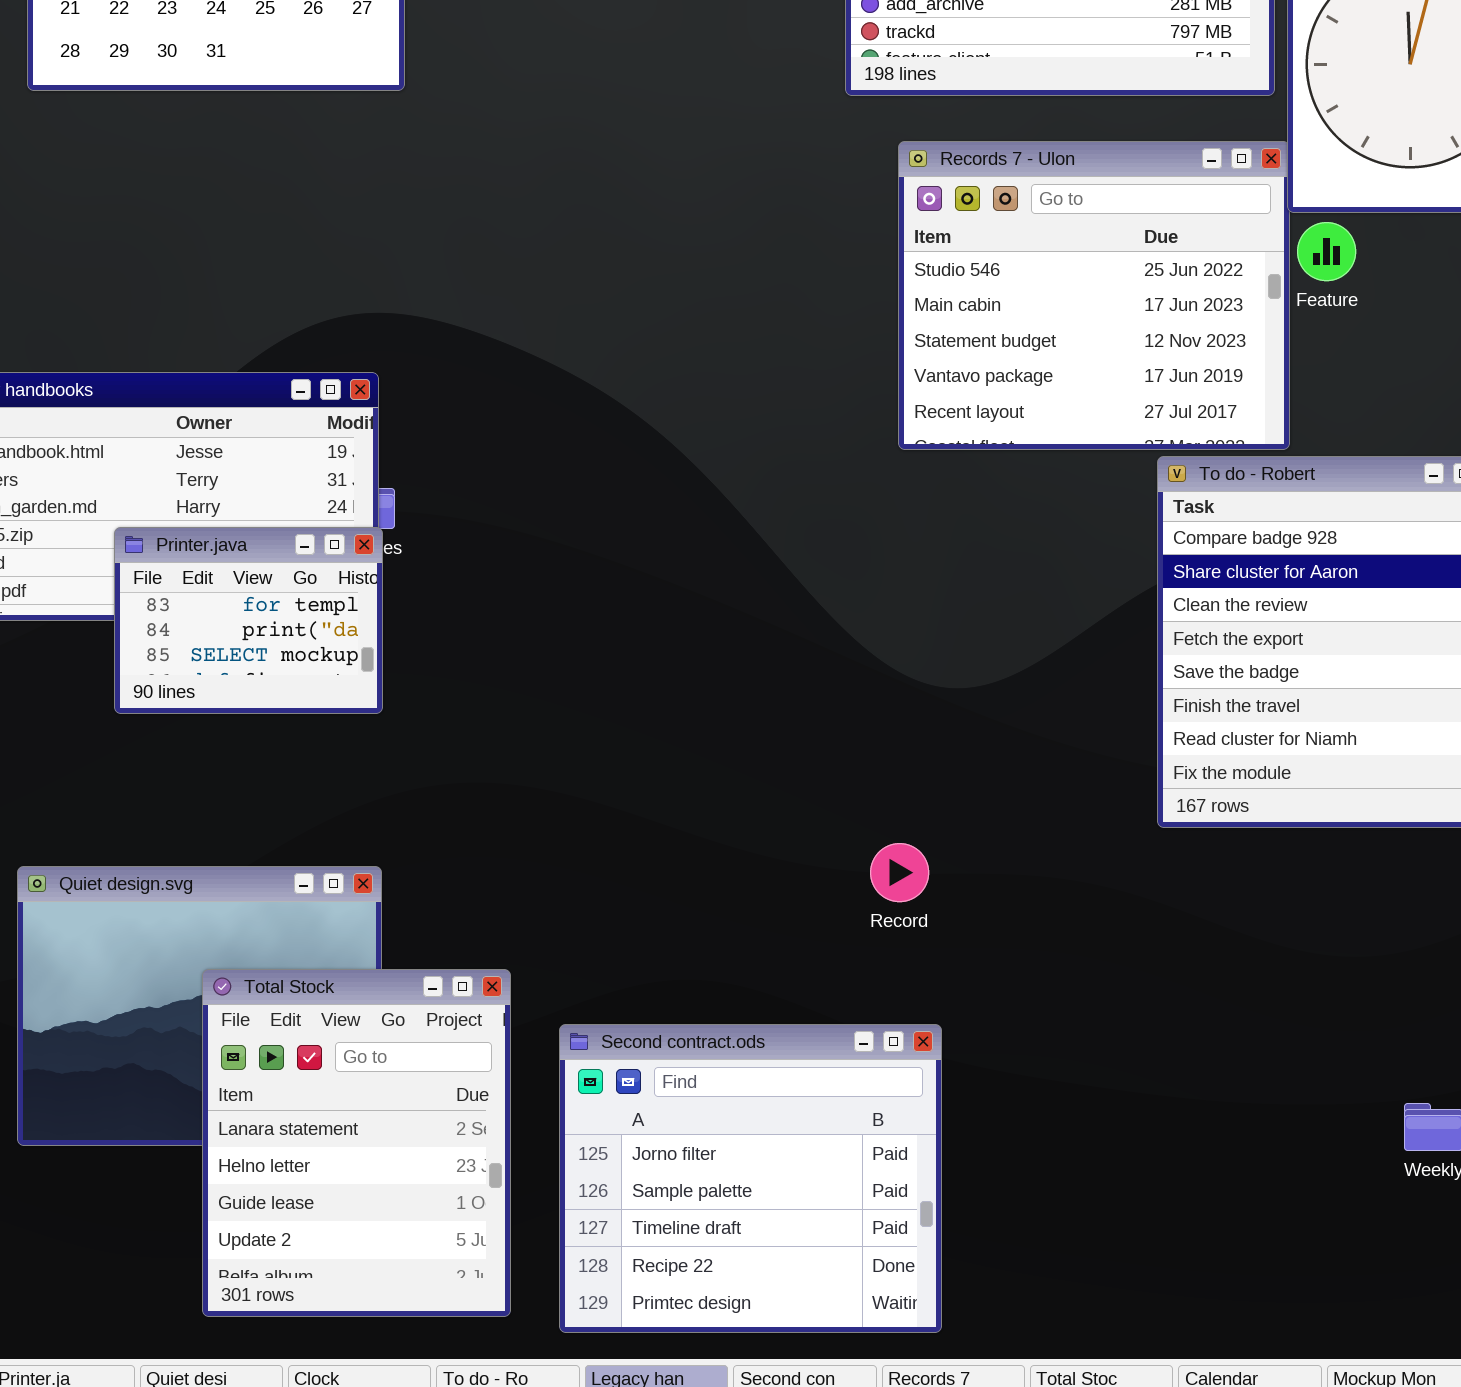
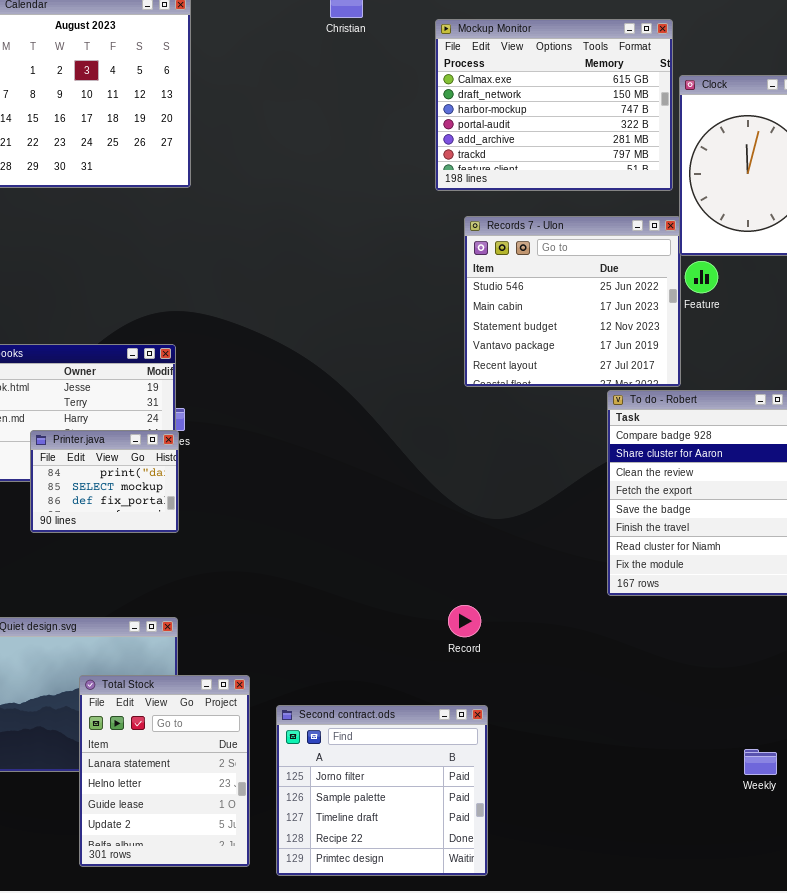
Printer.java: [114,527,383,714] -> [30,430,179,533], scrolled down 1 row

